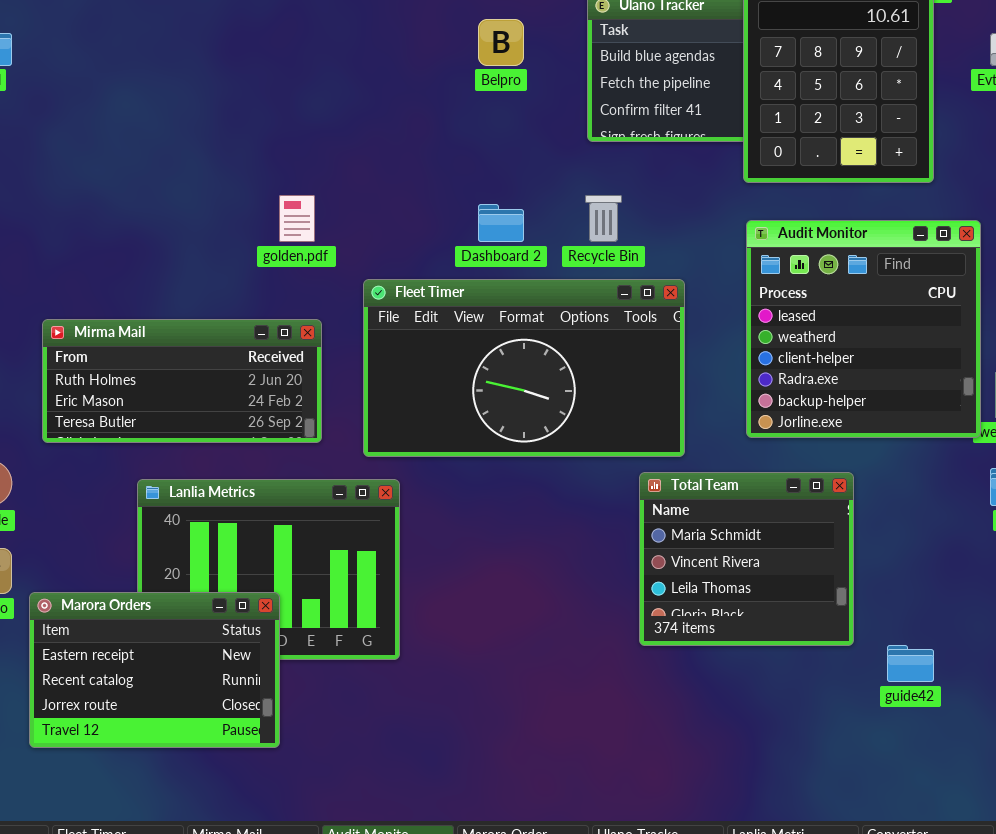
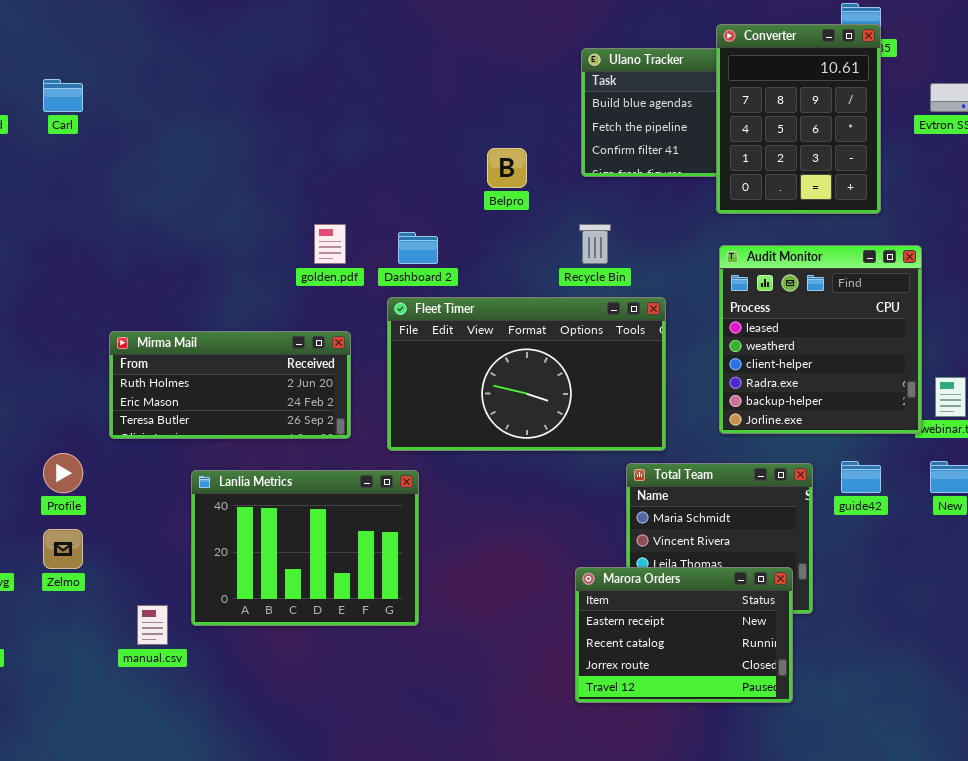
Belpro: [478,19,524,66] -> [487,148,527,188], moved
Dashboard 2: [478,204,524,242] -> [398,232,438,264], moved
Marora Orders: [29,592,280,748] -> [575,567,793,703], moved
guide42: [887,645,934,682] -> [841,461,881,493], moved

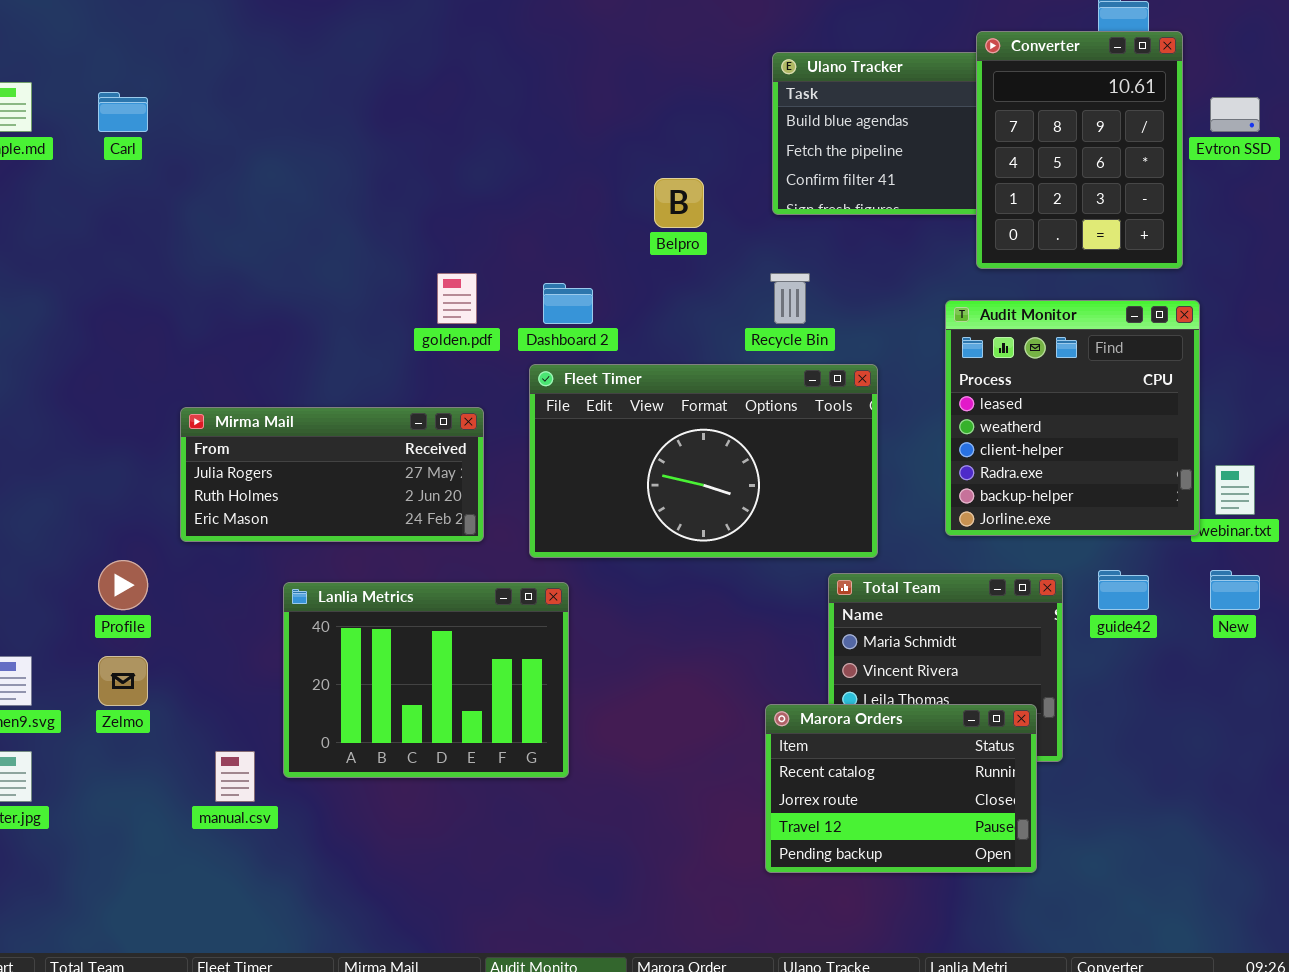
Converter: [716,24,881,214] -> [976,31,1183,269], moved
Mirma Mail: [109,331,351,439] -> [180,407,484,542], scrolled up 1 row
Marora Orders: [575,567,793,703] -> [765,704,1037,873], scrolled down 1 row

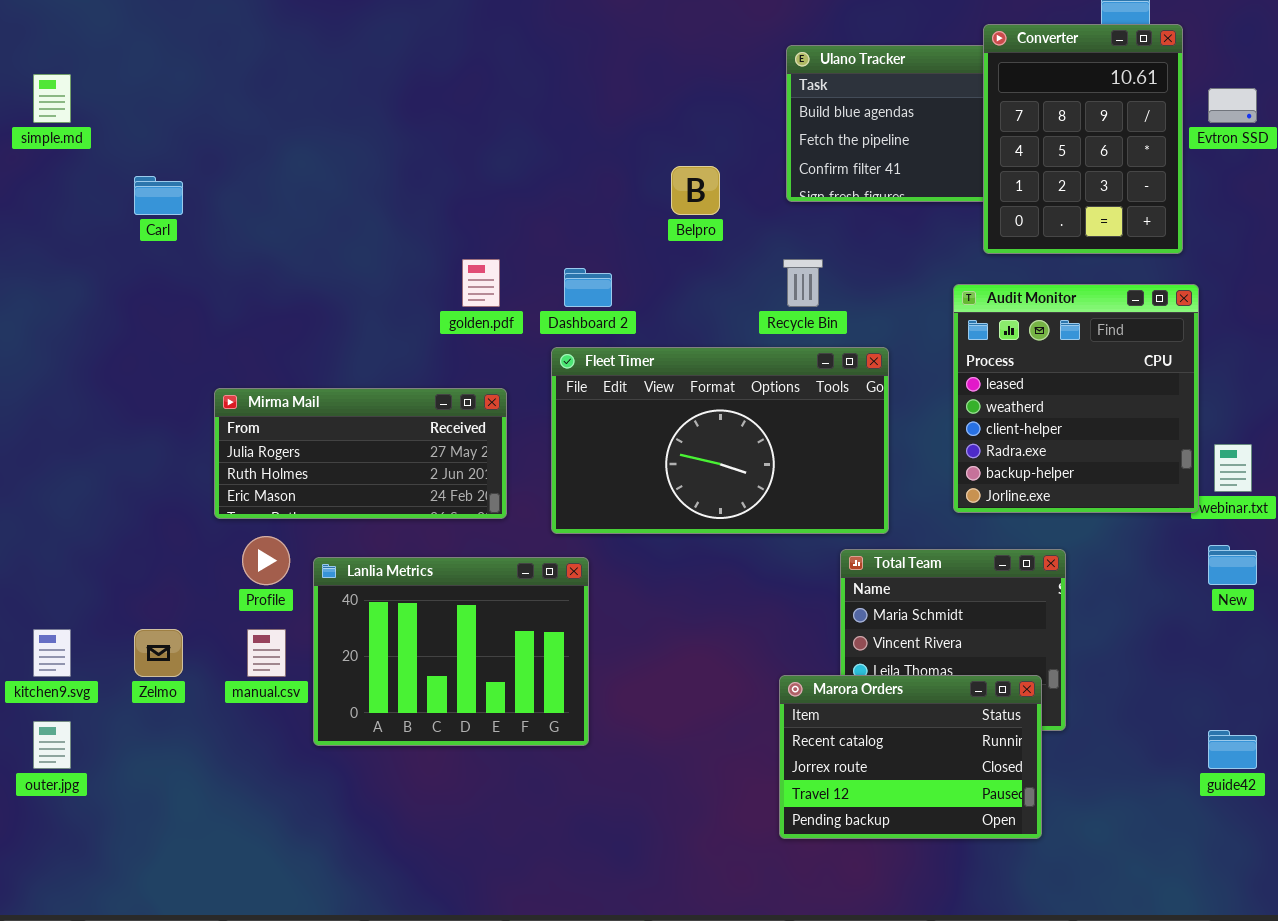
Carl: [98,92,148,132] -> [134,176,183,215], moved
Profile: [98,560,148,610] -> [242,536,290,585], moved
guide42: [1098,570,1149,610] -> [1208,730,1257,769], moved
manual.csv: [215,751,255,802] -> [247,629,286,677], moved

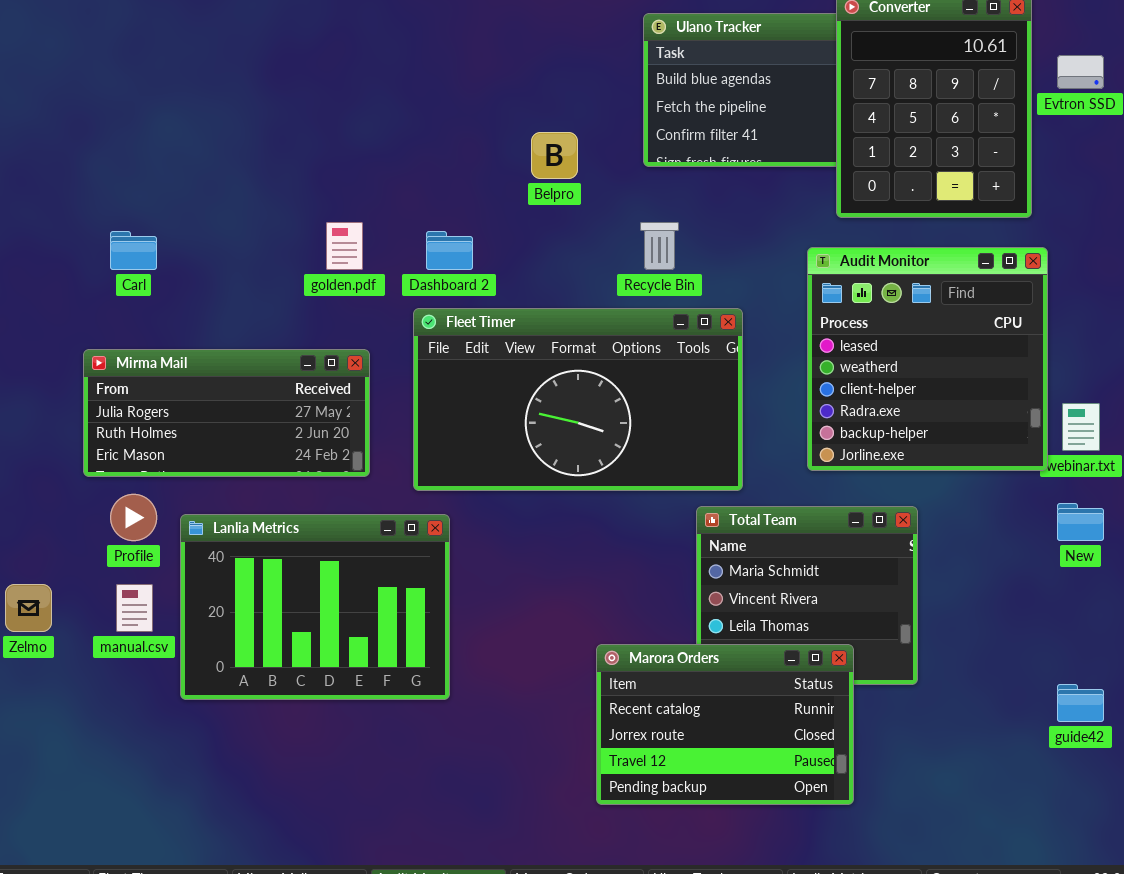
Carl: [134,176,183,215] -> [110,231,157,270], moved
Marora Orders: [779,675,1042,839] -> [596,644,854,805], moved

